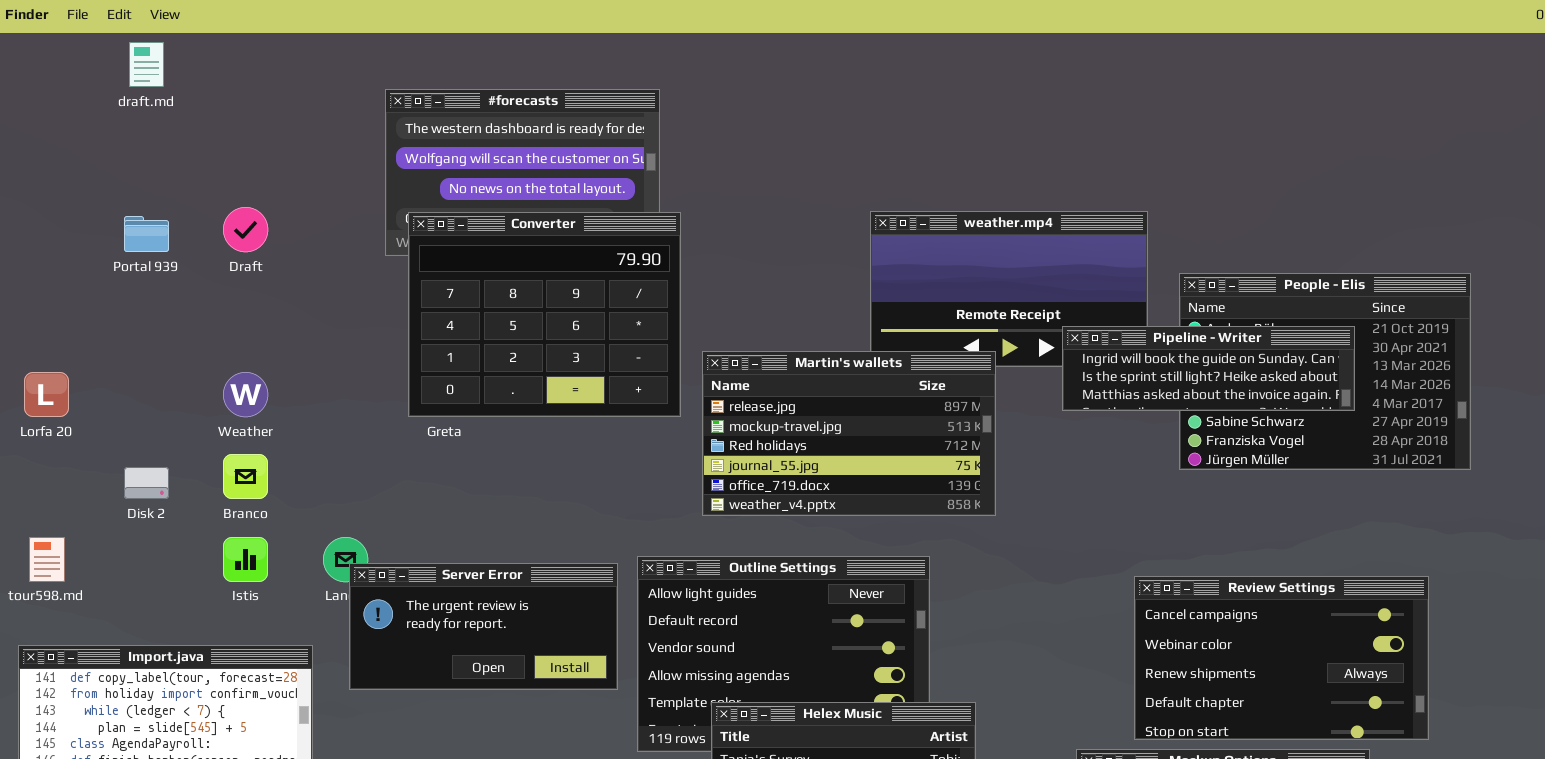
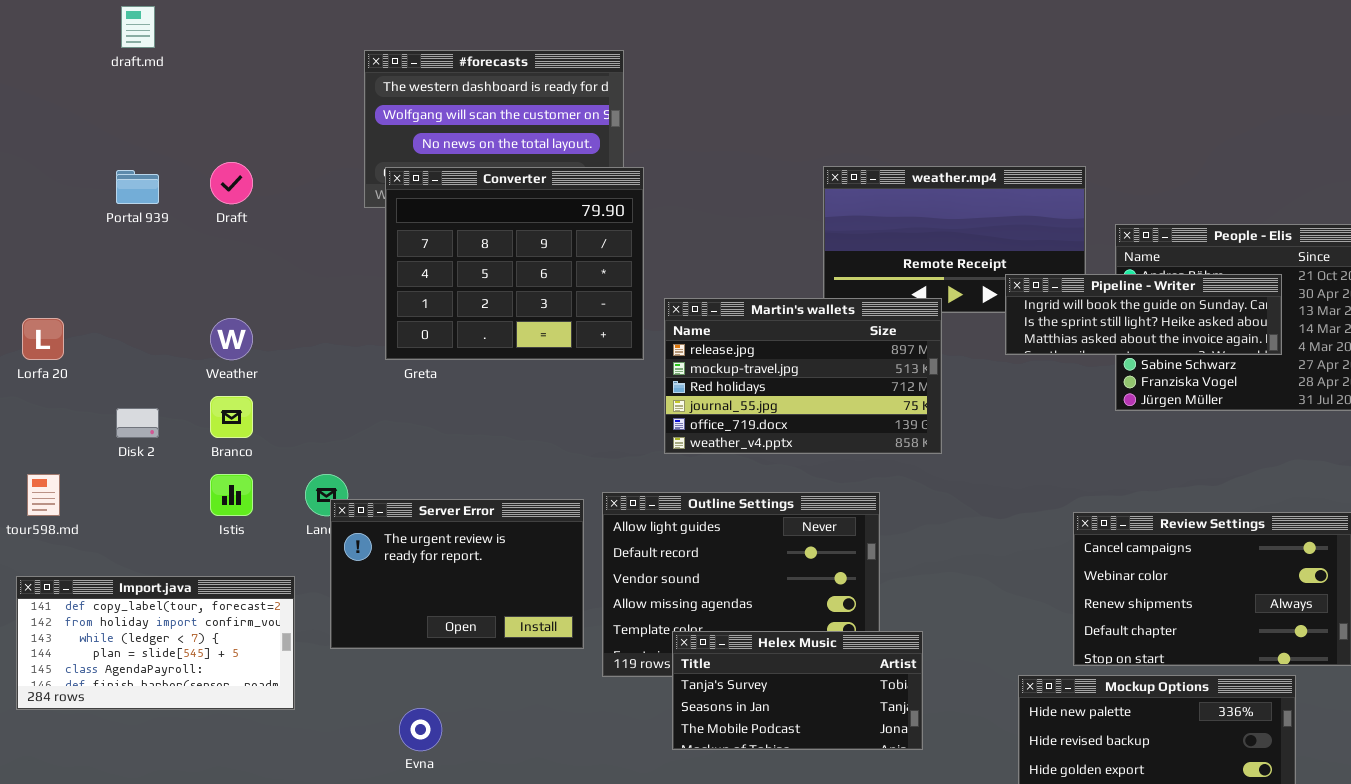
Server Error: [349,563,618,690] -> [330,499,584,649], resized

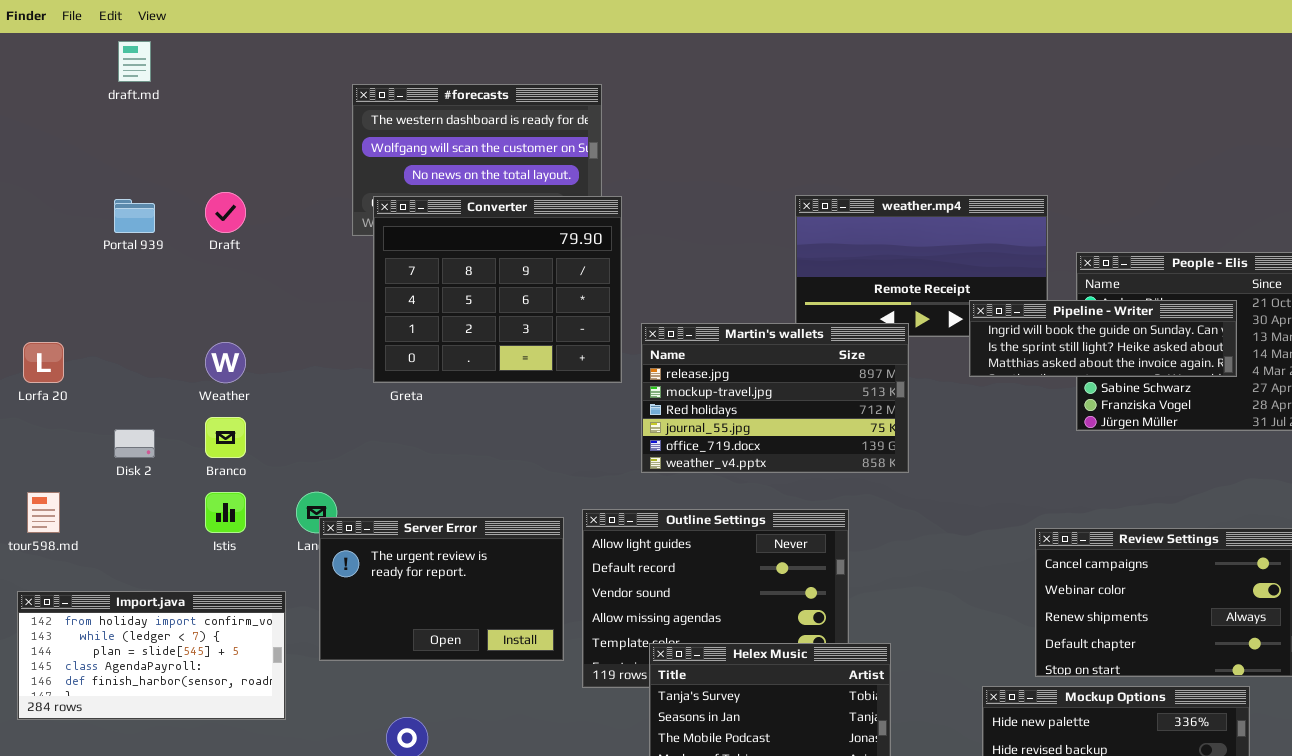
Import.java: [16,576,295,710] -> [17,591,286,720], scrolled down 1 row

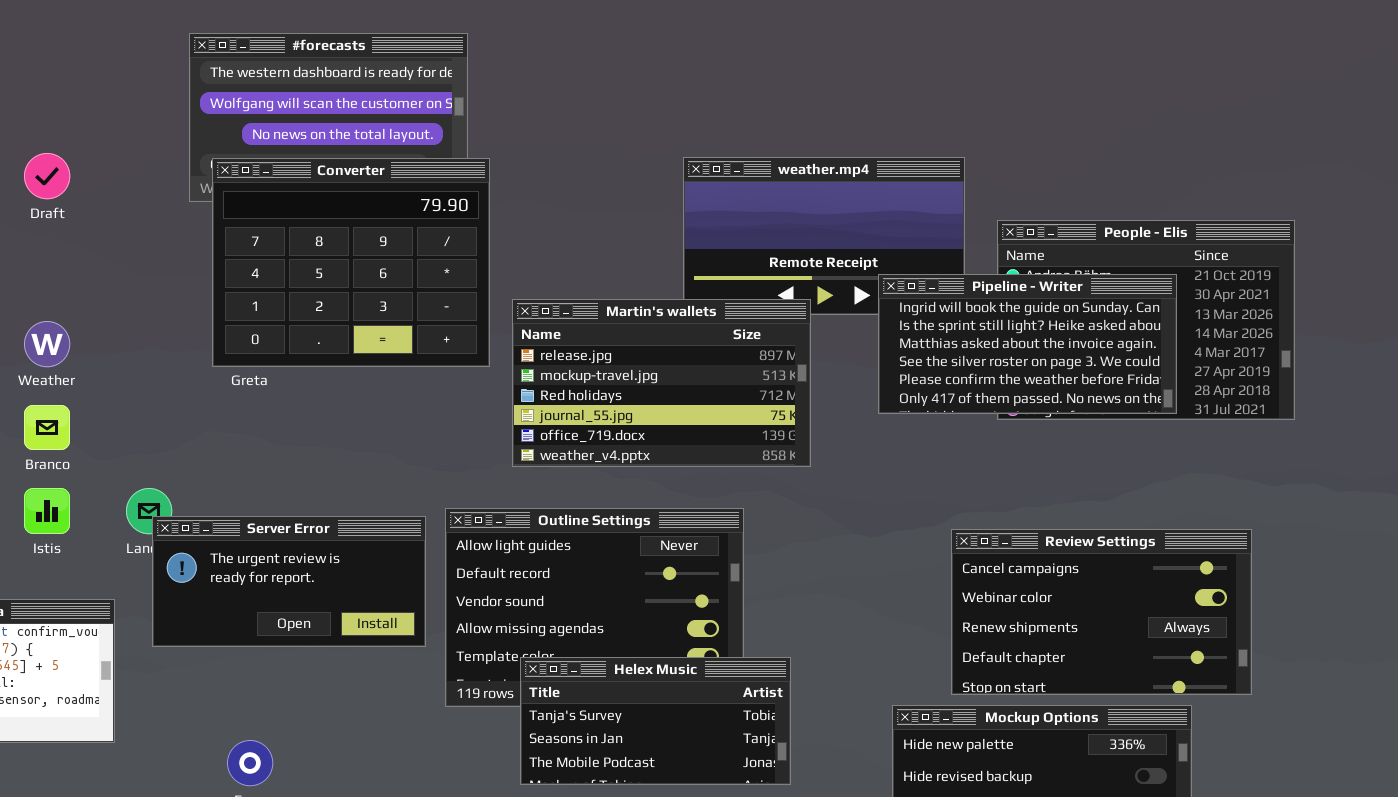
Pipeline - Writer: [969,300,1237,377] -> [878,274,1177,414], resized
Server Error: [319,517,564,661] -> [152,516,426,647], resized

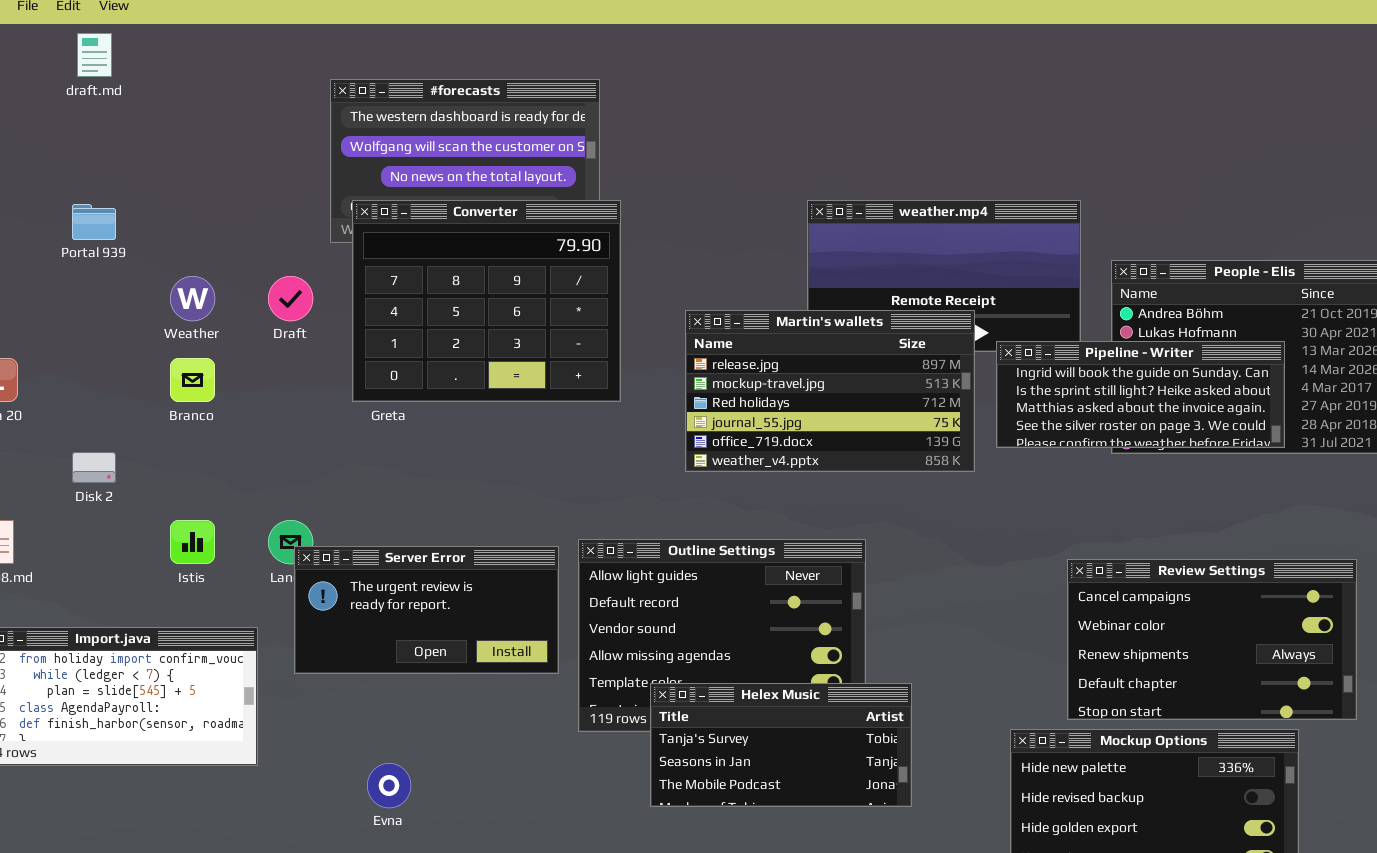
Draft: [24,153,70,199] -> [268,276,313,321], moved
Pipeline - Writer: [878,274,1177,414] -> [996,341,1285,448], resized
Martin's wallets: [512,299,811,467] -> [685,310,975,472], moved
Weather: [24,321,70,367] -> [170,276,215,321], moved
Branco: [24,405,70,450] -> [170,358,215,402], moved

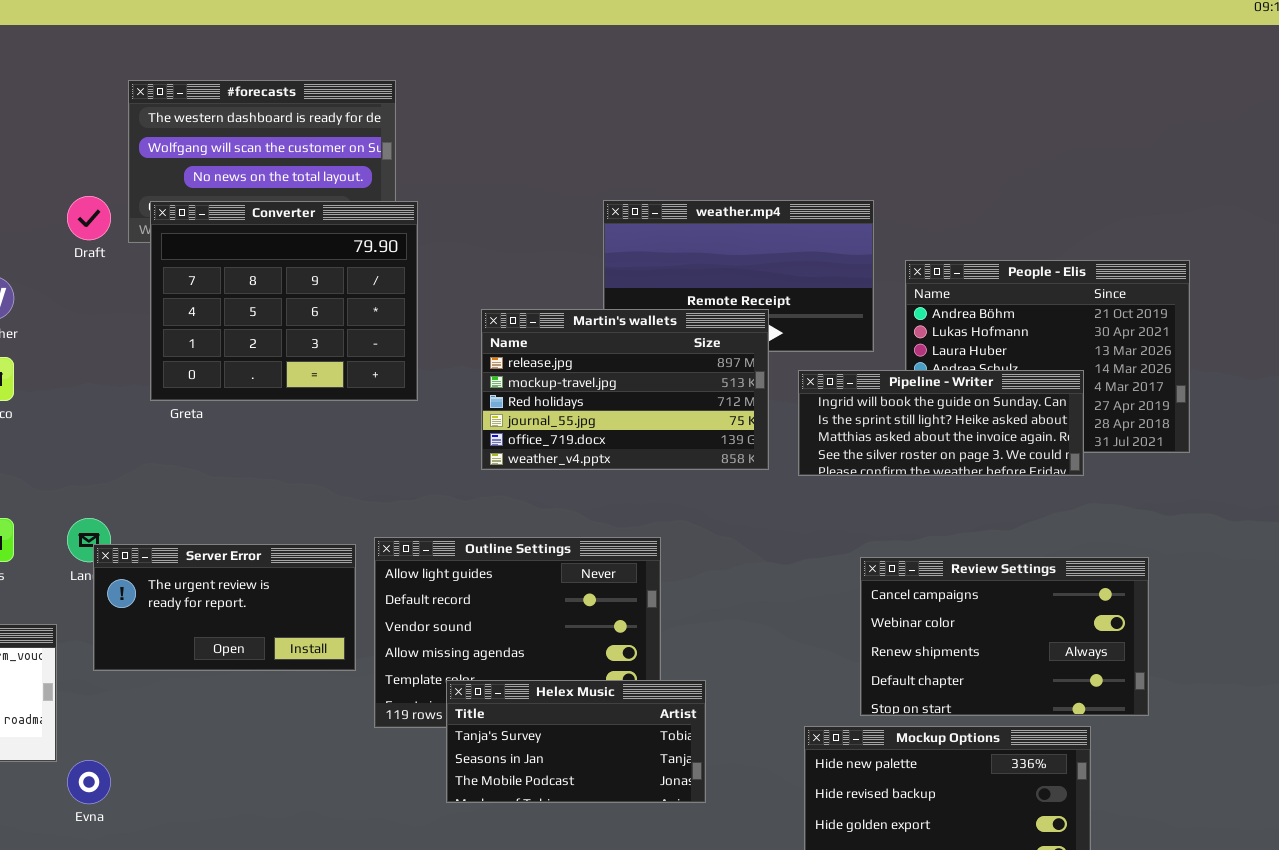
Draft: [268,276,313,321] -> [67,196,111,240], moved
Pipeline - Writer: [996,341,1285,448] -> [798,370,1084,476], moved
Evna: [367,763,411,808] -> [67,760,111,804], moved

